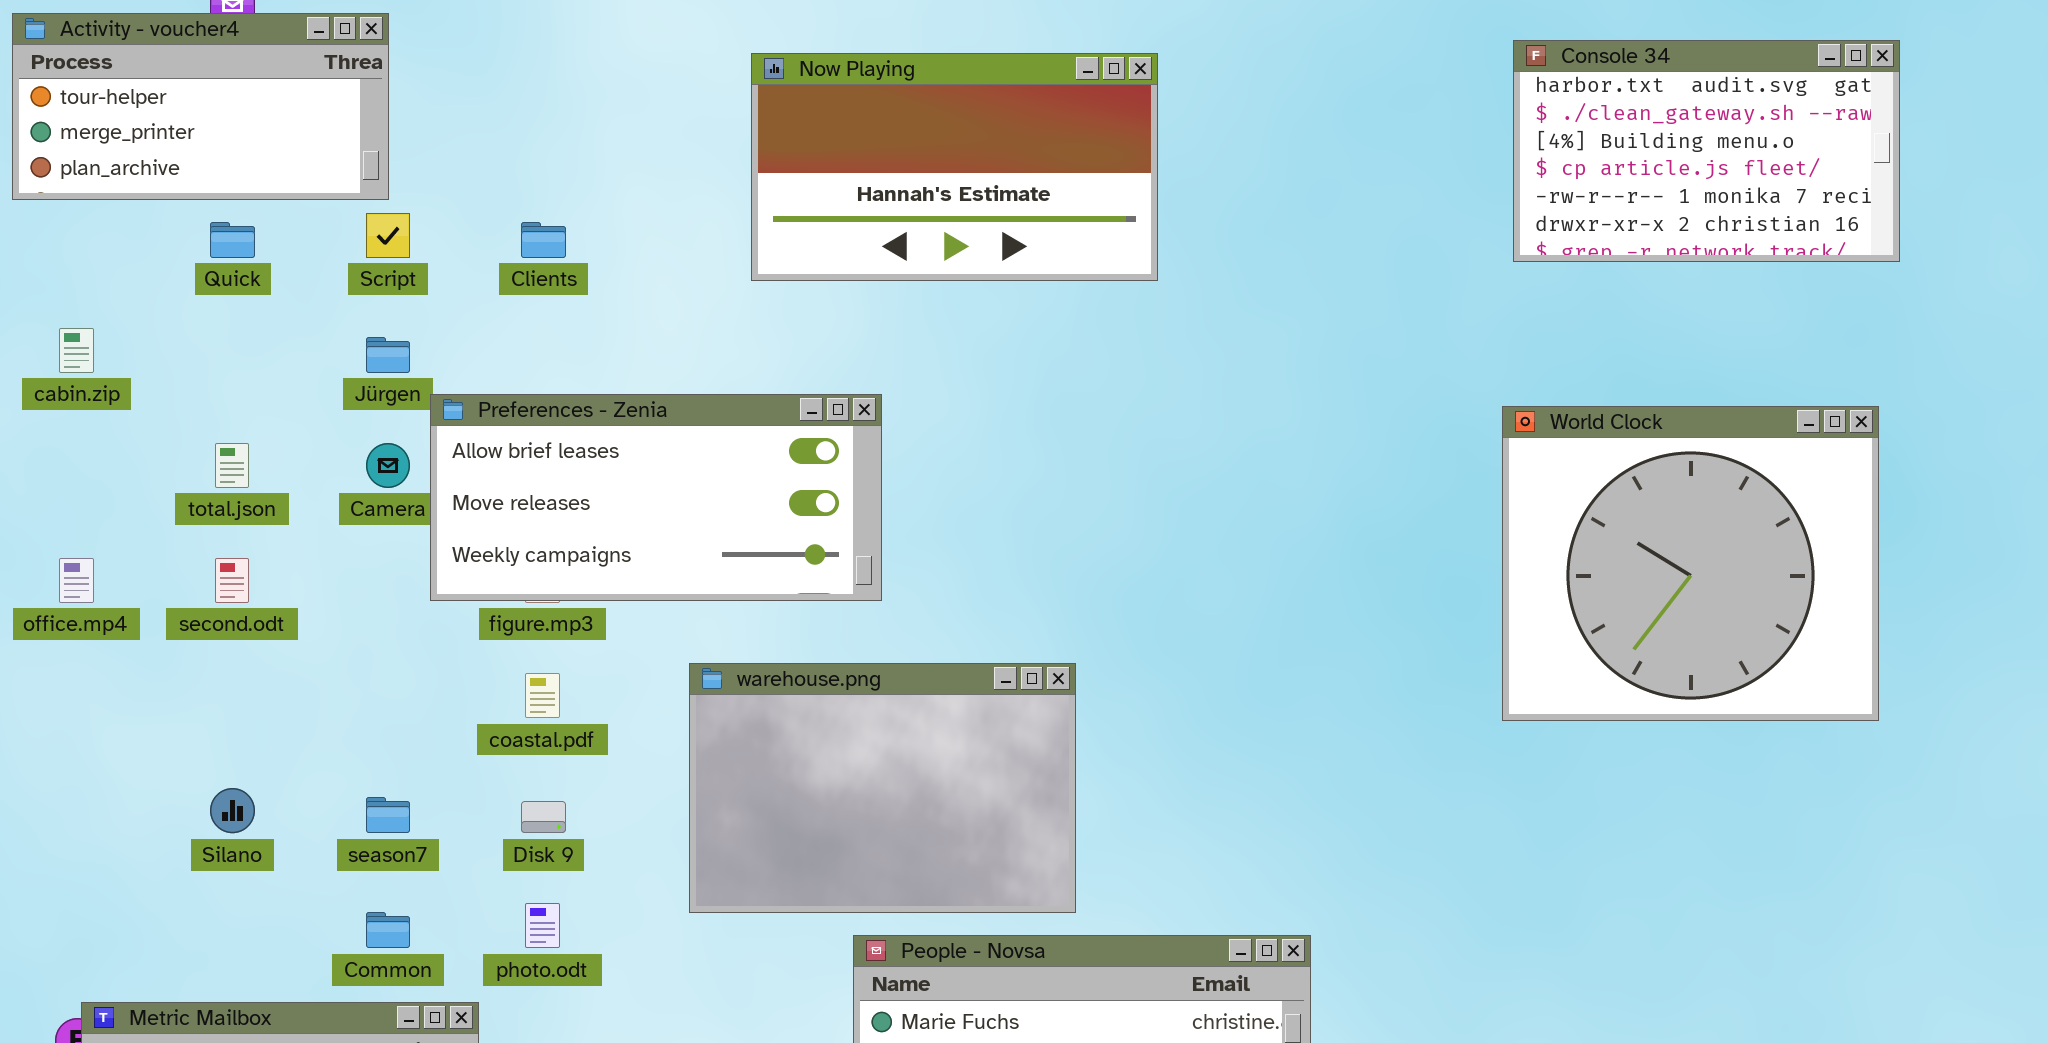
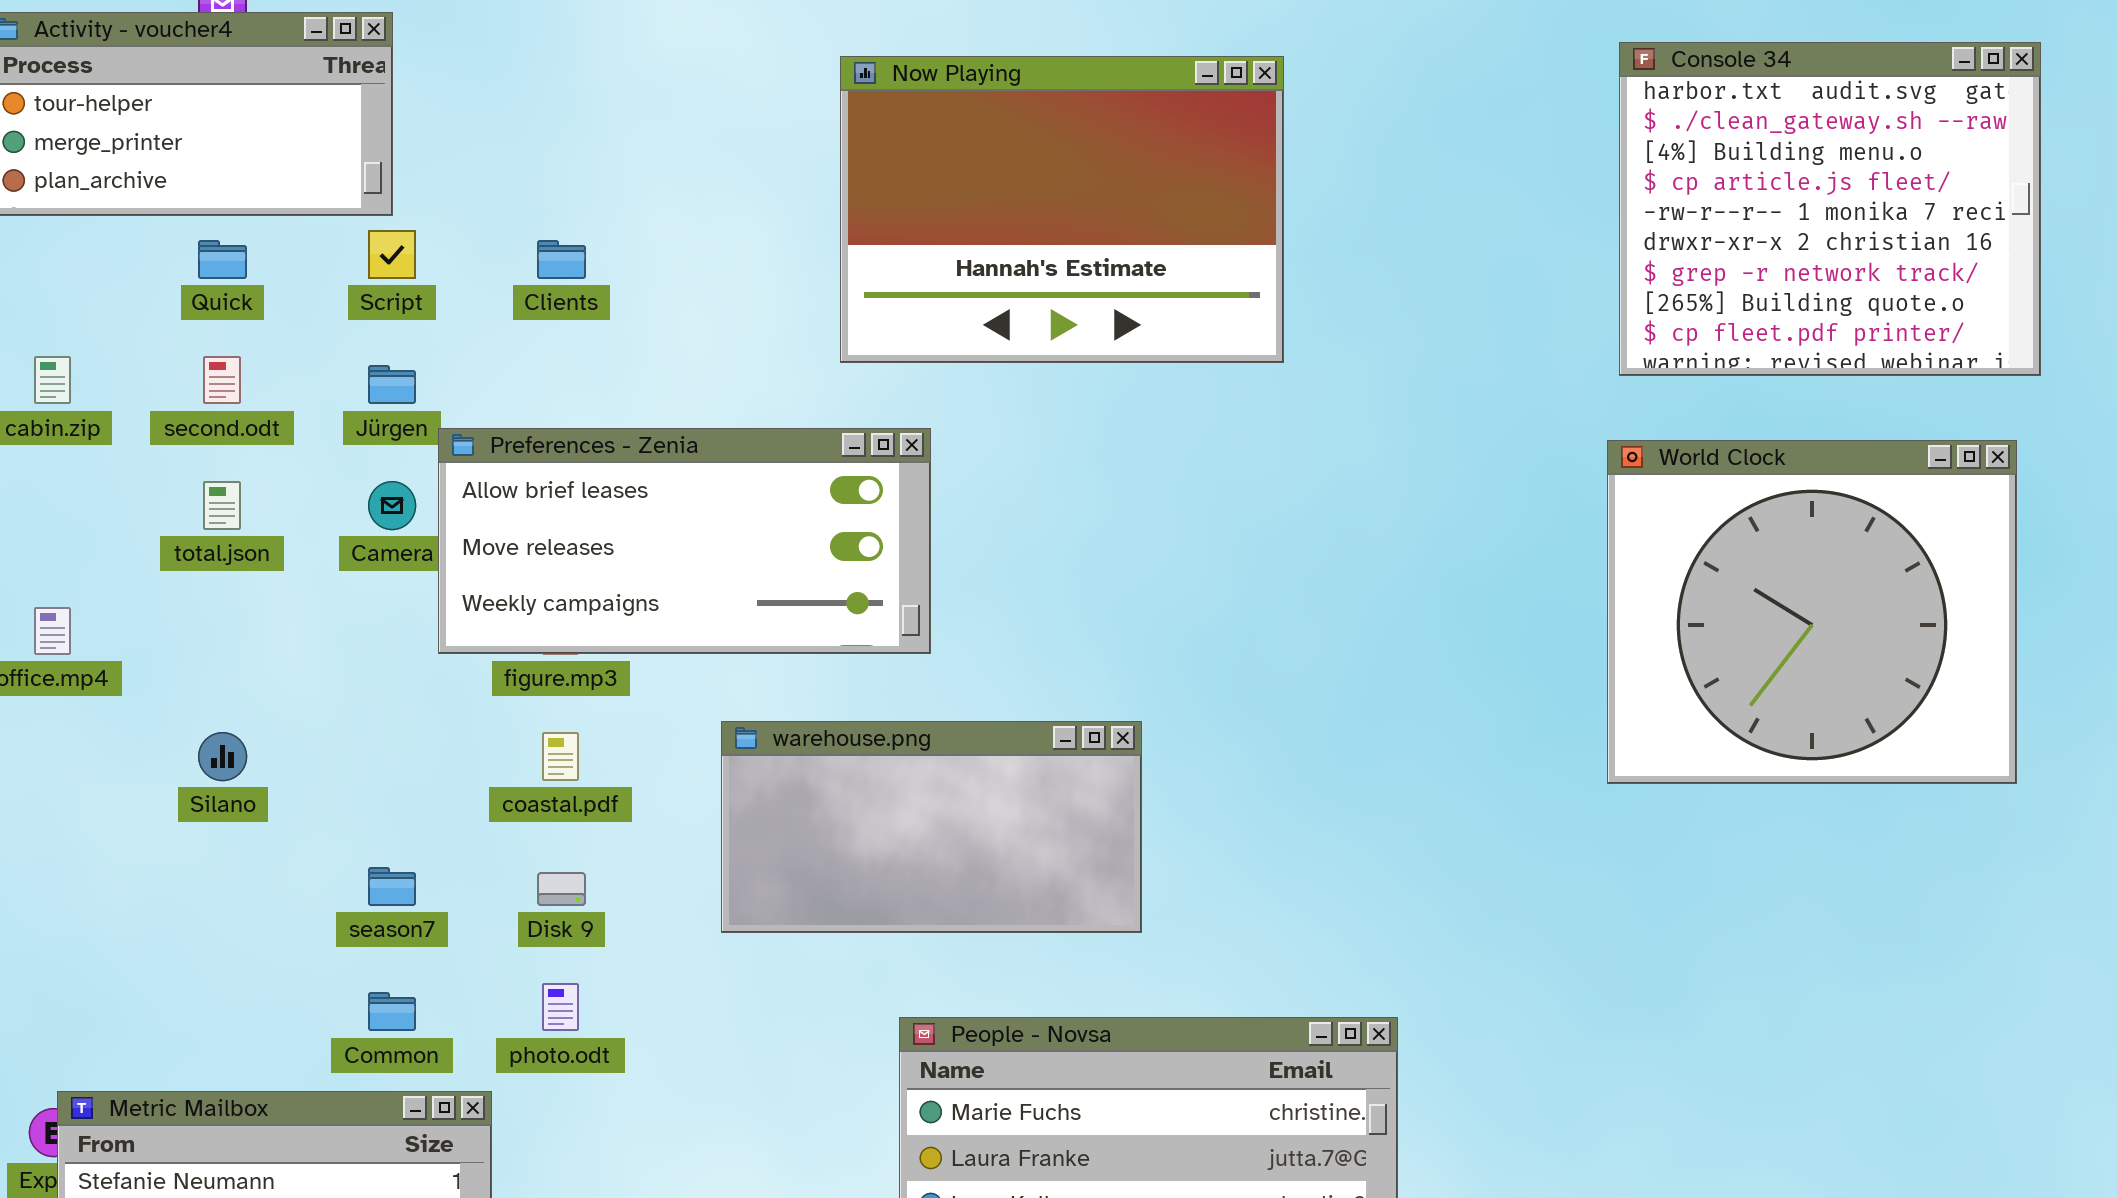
Console 34: [1513,40,1900,262] -> [1619,42,2041,376], resized
Now Playing: [751,53,1158,281] -> [840,56,1284,363], moved, resized
second.odt: [215,558,249,603] -> [203,356,241,404], moved
warehouse.png: [689,663,1076,913] -> [721,721,1142,933], resized
Silano: [210,788,255,833] -> [198,732,247,781], moved

